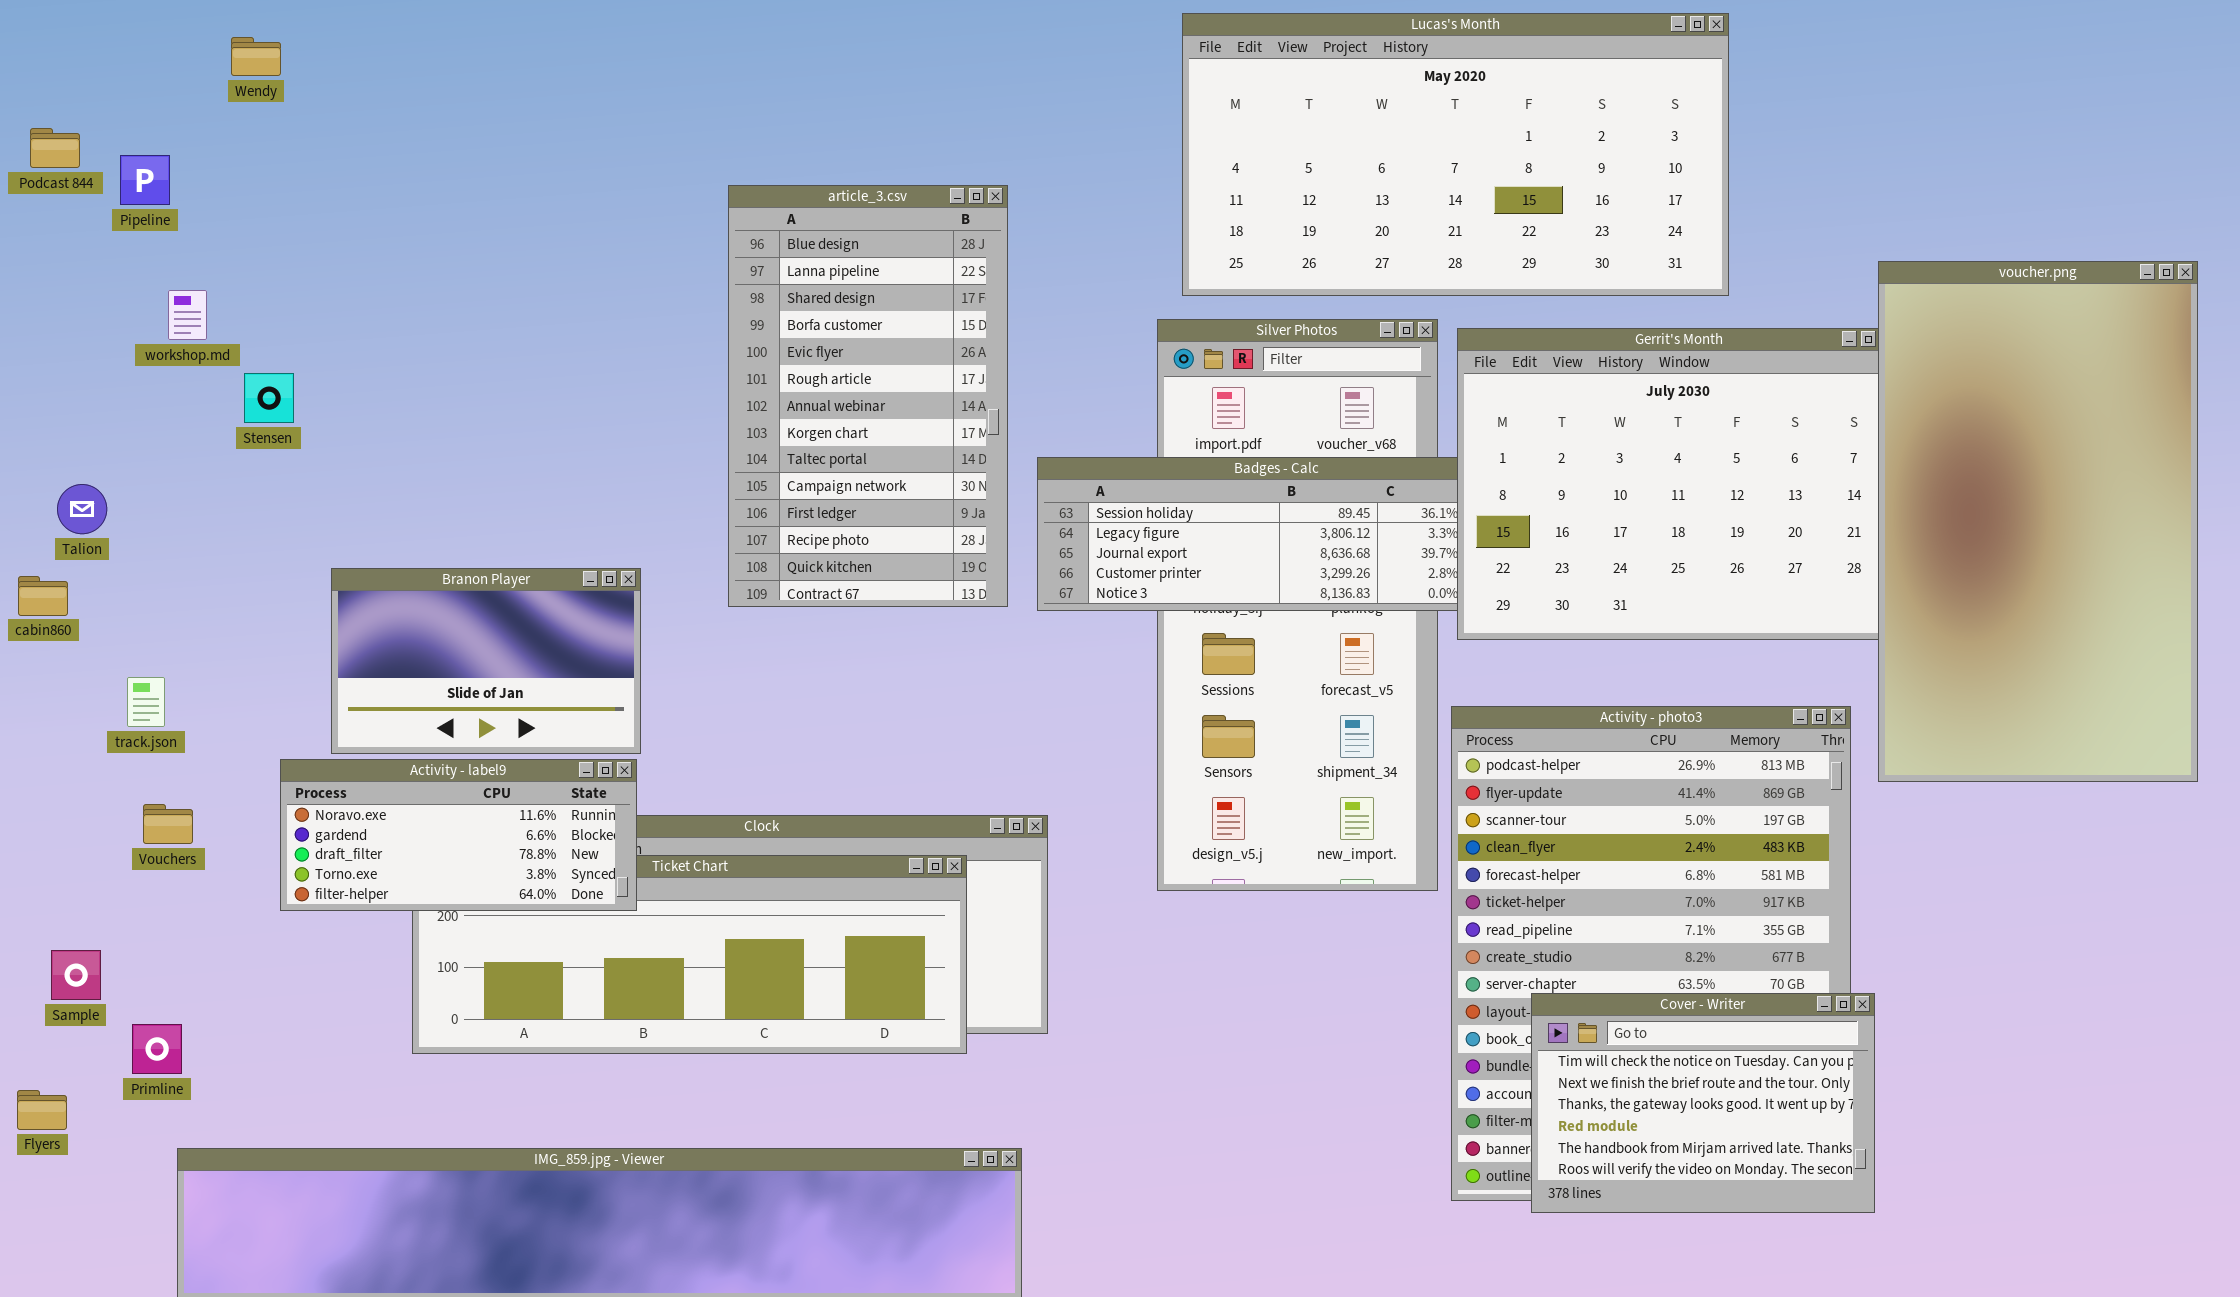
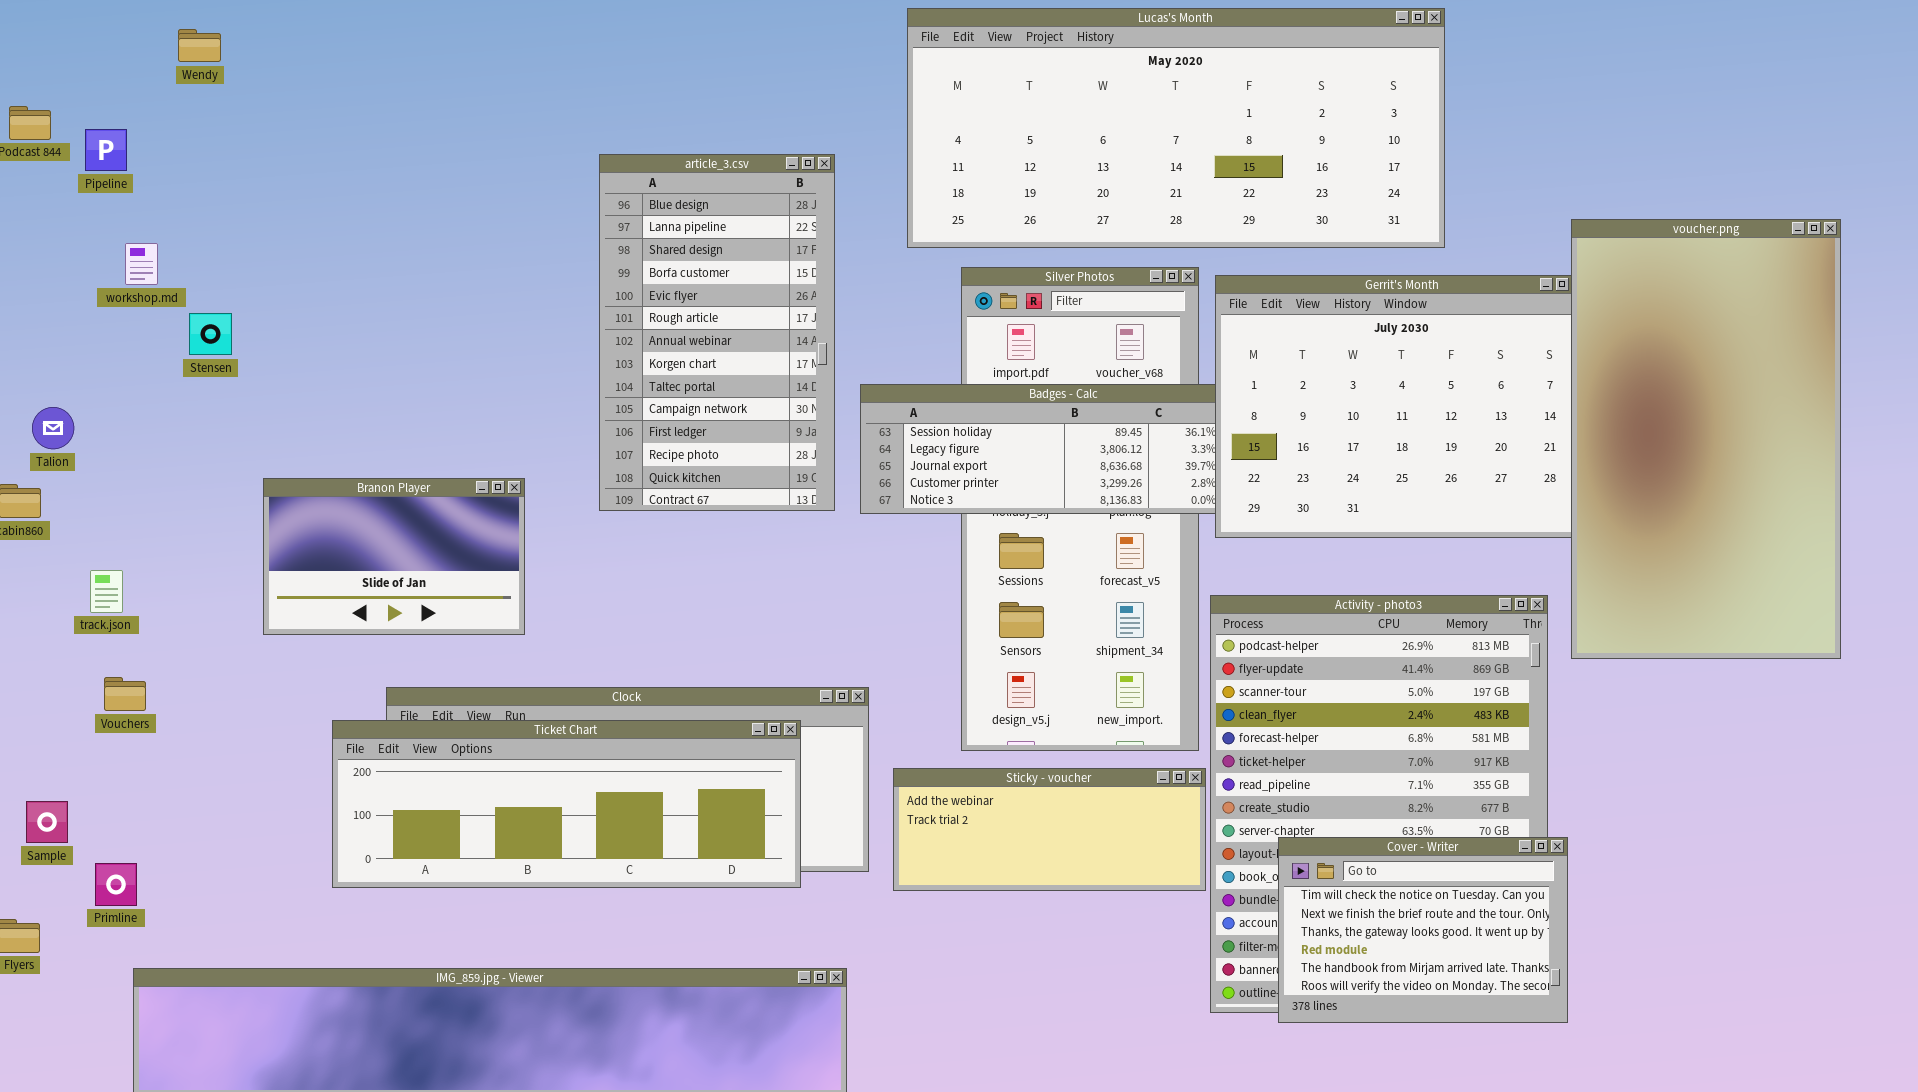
Lucas's Month: [1182,13,1729,296] -> [907,8,1445,248], resized
Activity - label9: [280,759,637,911] -> none, closed
Sticky - voucher: none -> [893,768,1206,891], opened

